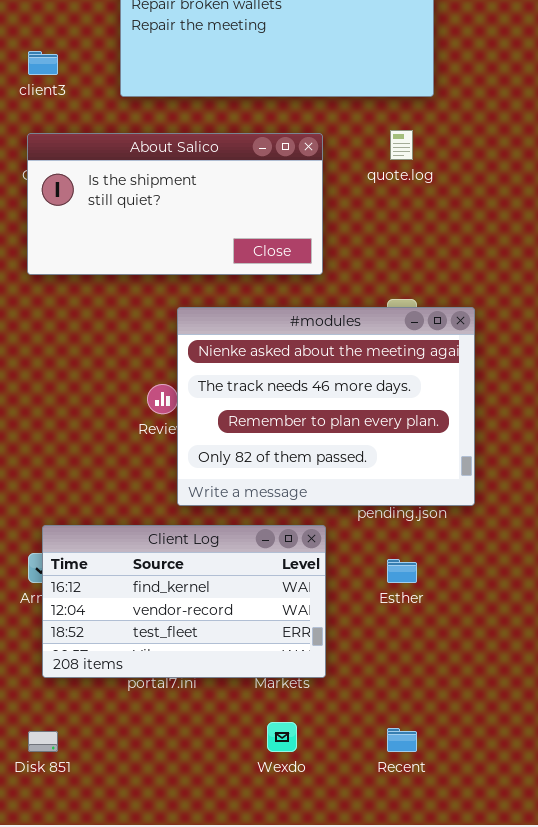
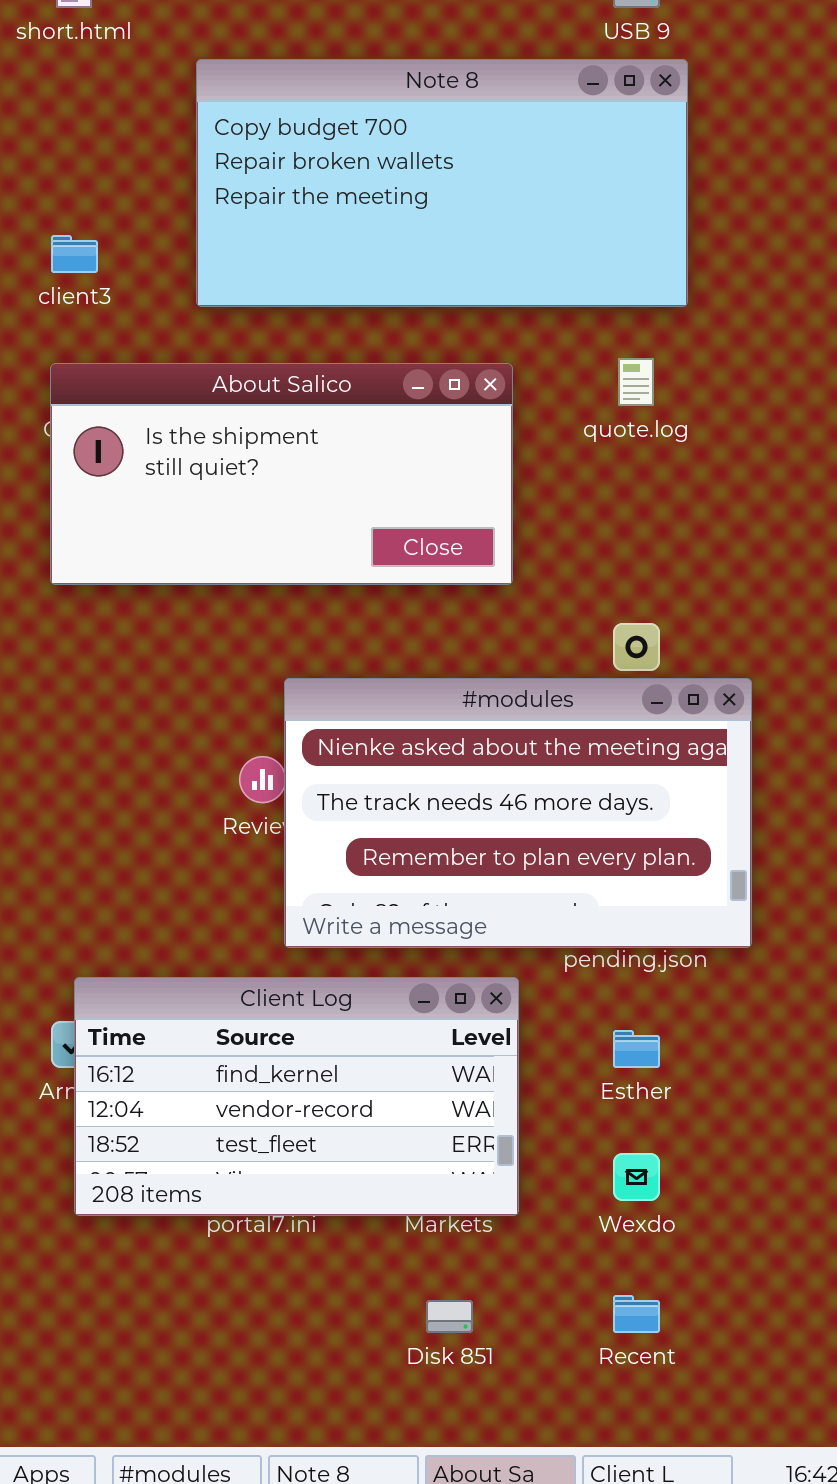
#modules: [177,307,475,506] -> [284,678,752,948], resized
Wexdo: [267,722,297,752] -> [613,1153,660,1201], moved
Disk 851: [28,731,58,752] -> [426,1300,473,1333], moved

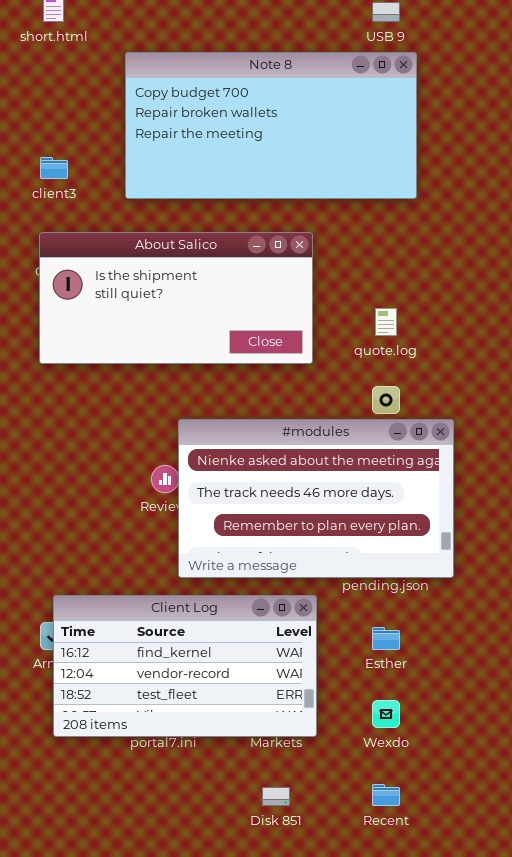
quote.log: [618,358,654,406] -> [375,308,397,336], moved

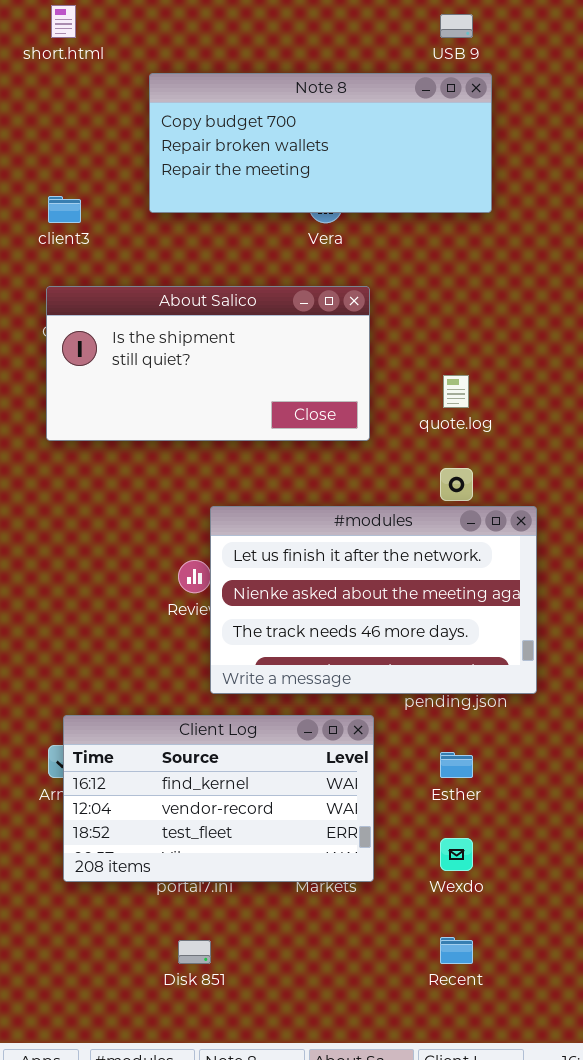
Note 8: [125,52,417,199] -> [149,73,492,213], resized
#modules: [178,419,454,578] -> [210,506,537,694], scrolled up 1 row
Disk 851: [262,787,290,806] -> [178,940,211,964], moved

